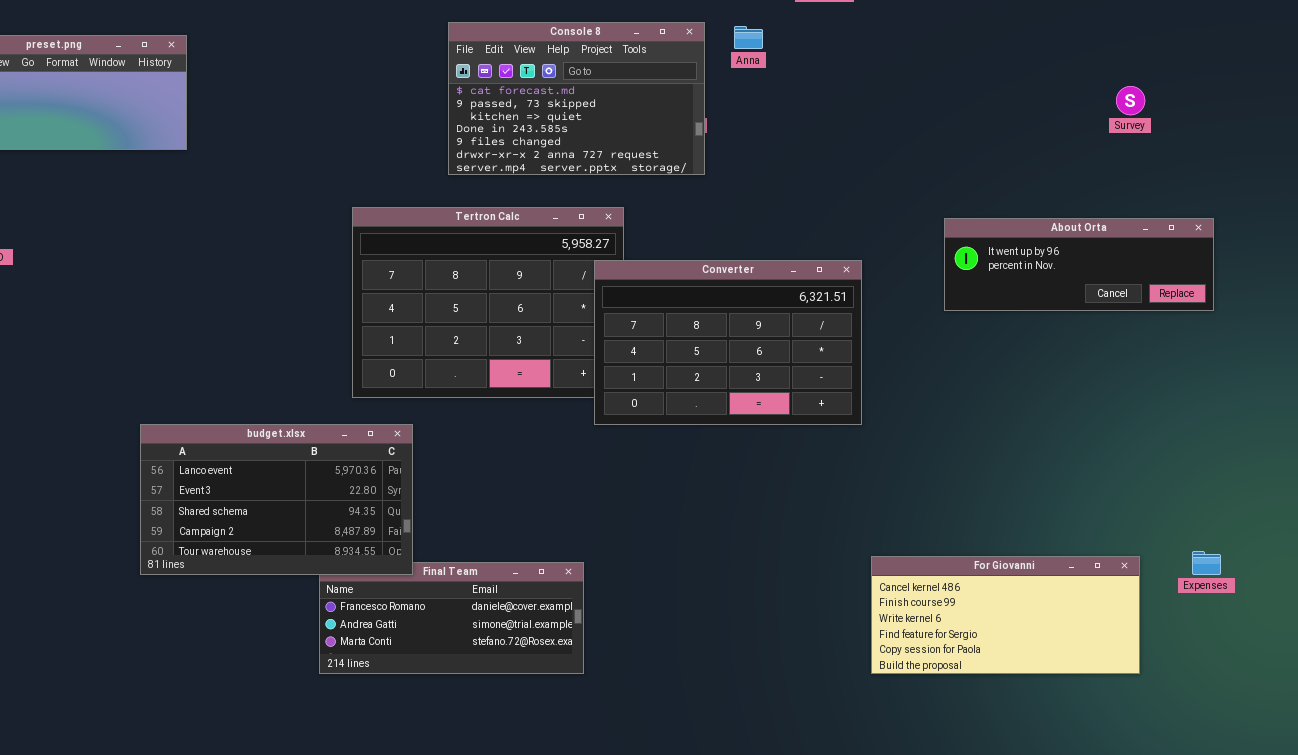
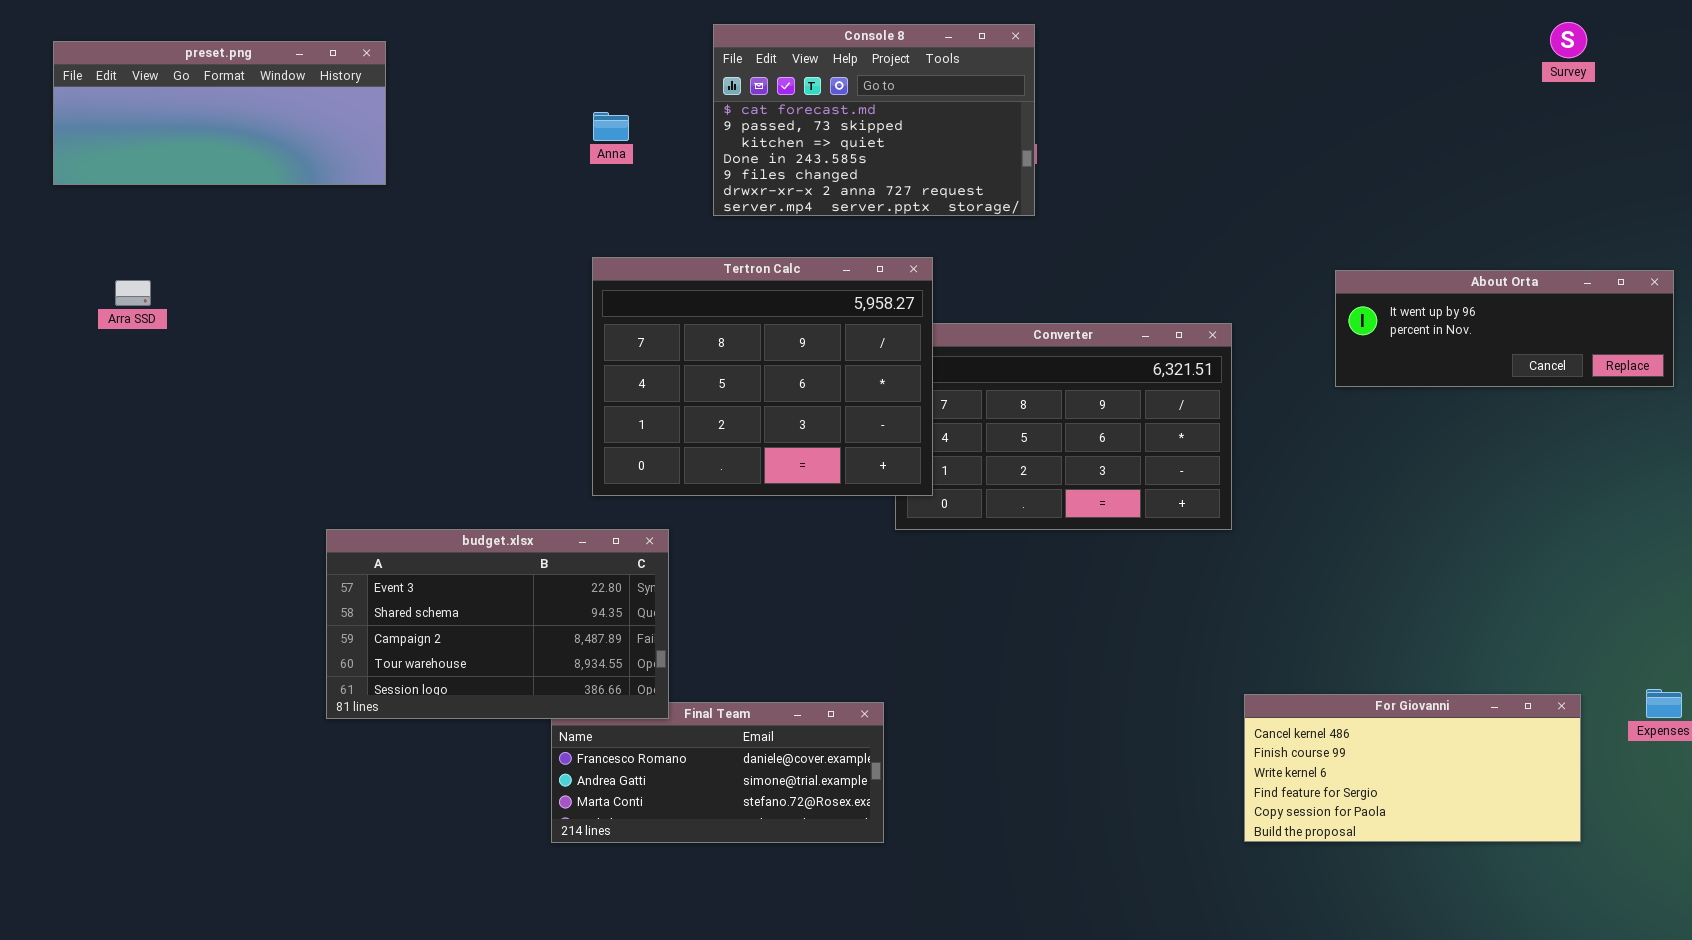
Anna: [734,26,763,49] -> [593,112,629,141], moved
Survey: [1116,86,1145,115] -> [1550,22,1587,58], moved
Tertron Calc: [352,207,624,398] -> [592,257,933,496], raised
budget.xlsx: [140,424,413,575] -> [326,529,669,719], scrolled down 1 row

